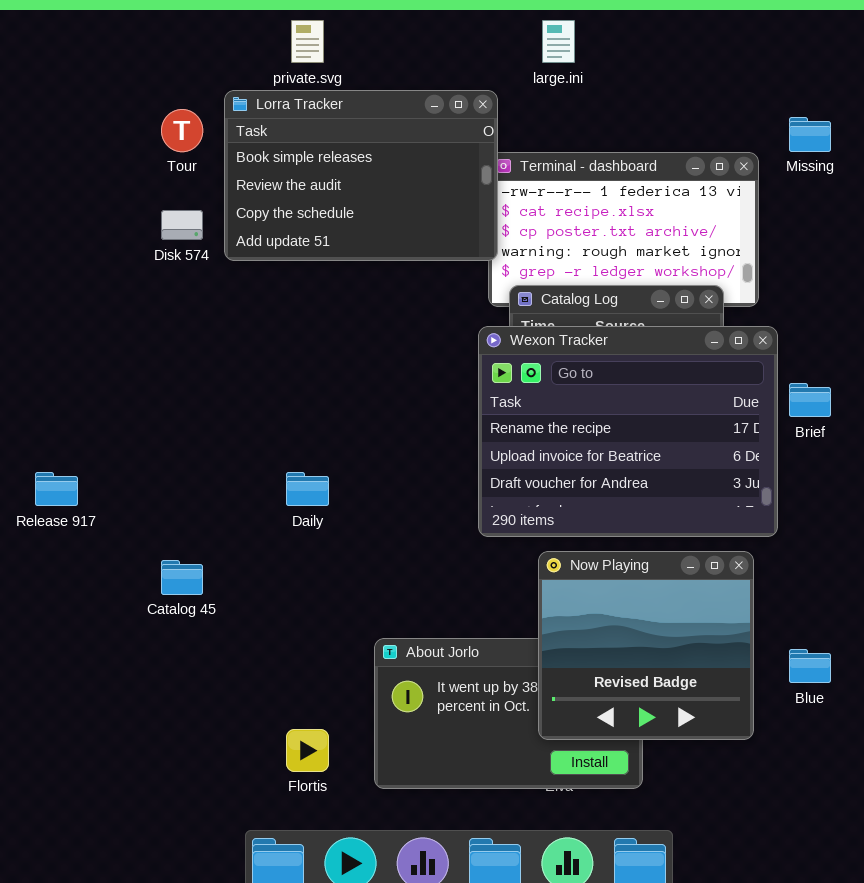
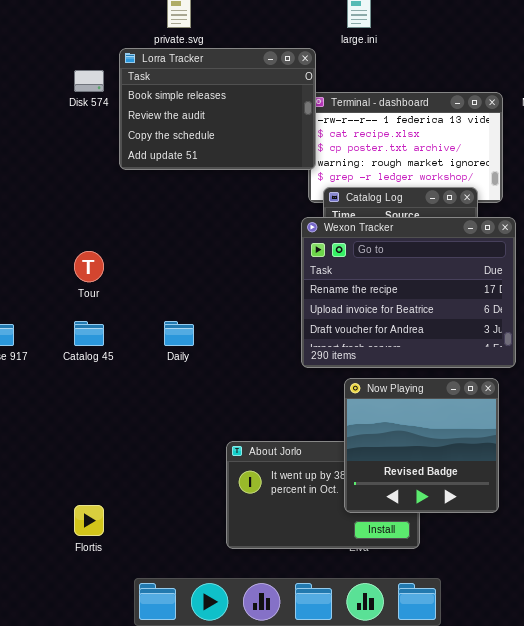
Tour: [161,109,203,152] -> [74,251,104,282], moved
Disk 574: [161,210,203,240] -> [74,70,104,92], moved
Catalog 45: [161,560,203,595] -> [74,321,104,346], moved
Flortis: [286,729,329,772] -> [74,505,104,536], moved

